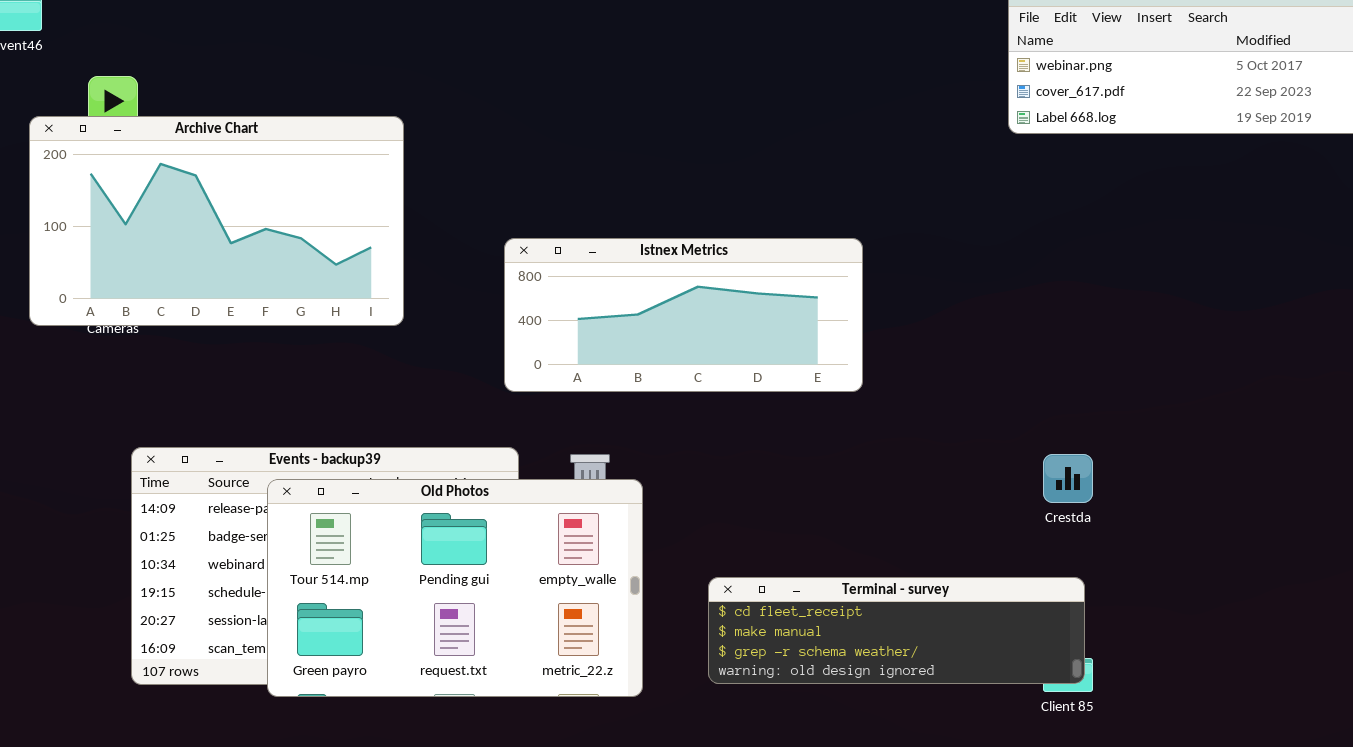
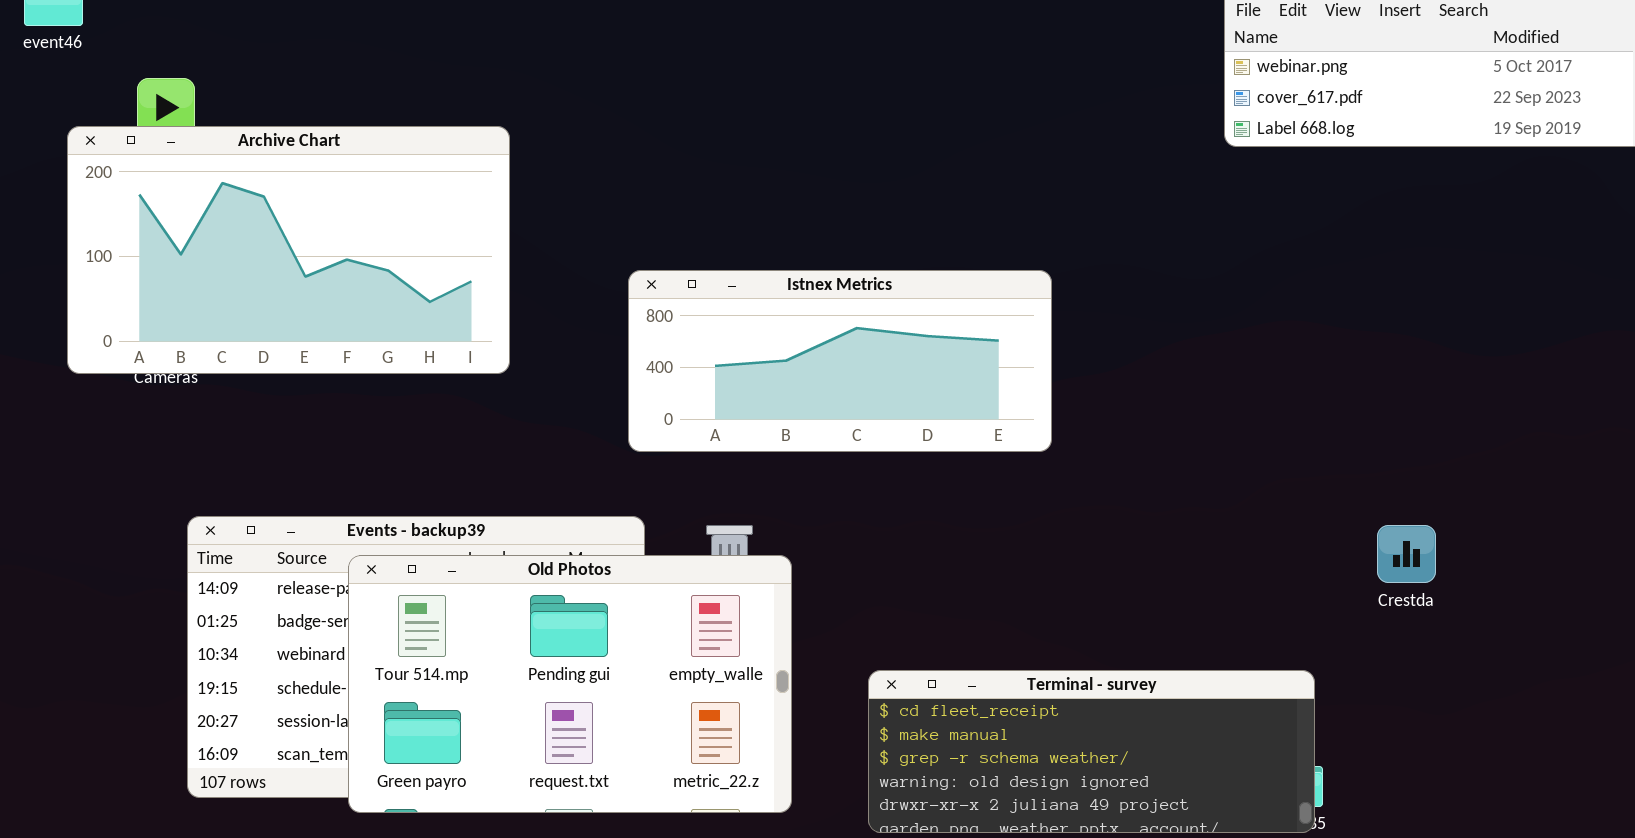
Crestda: [1043,454,1093,503] -> [1377,525,1436,583], moved
Terminal - survey: [708,577,1085,684] -> [868,670,1315,833], resized

